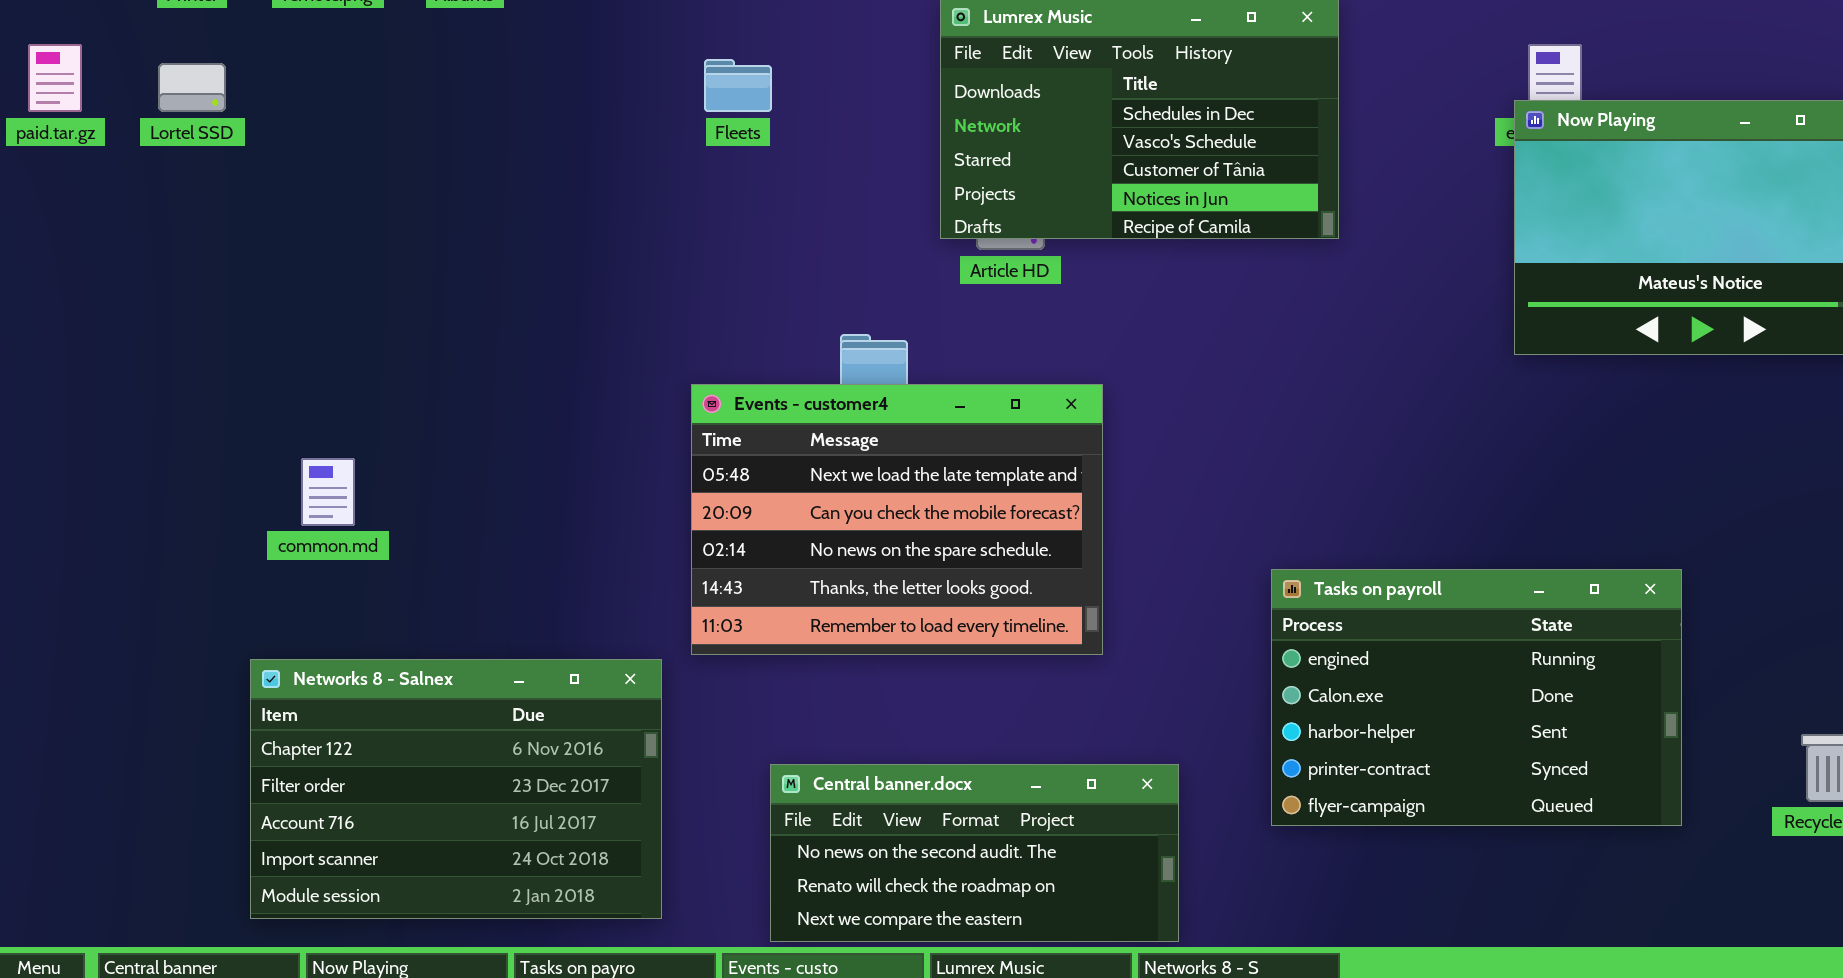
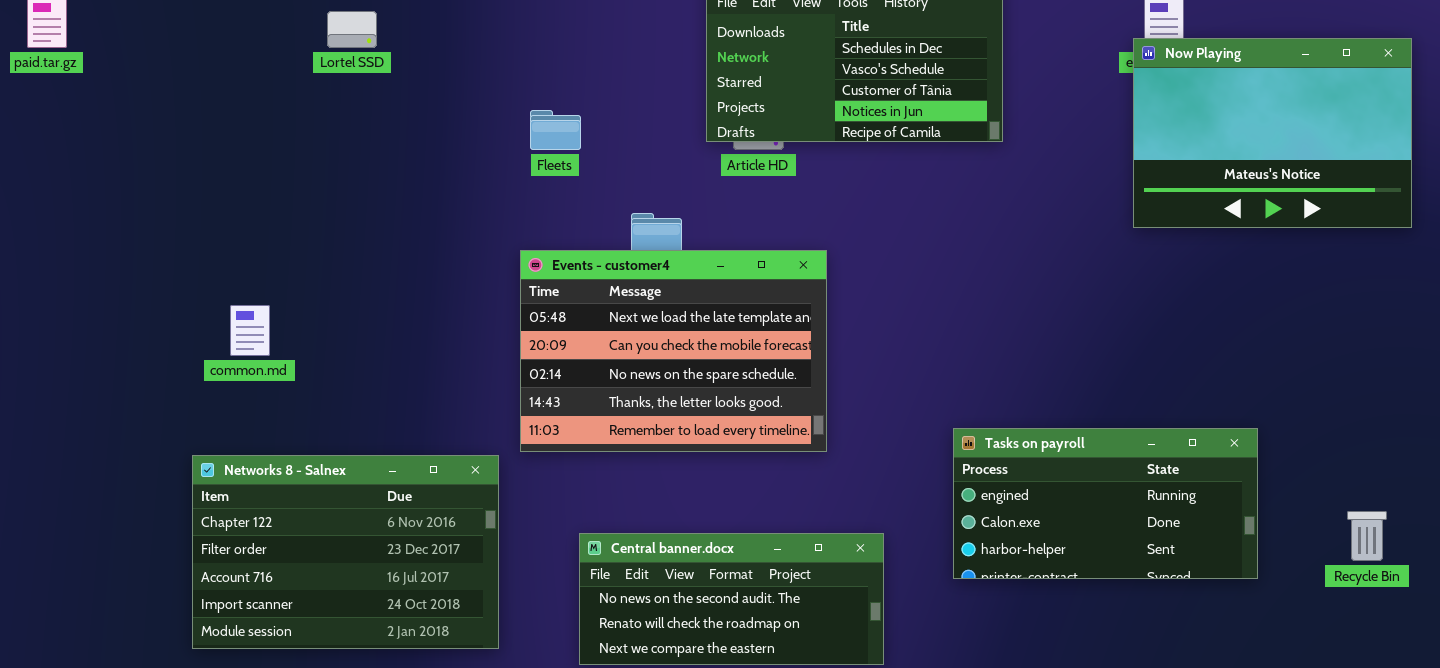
Fleets: [704,59,772,112] -> [530,110,581,150], moved
Lortel SSD: [158,63,226,112] -> [327,11,377,48], moved
Tasks on payroll: [1271,569,1682,826] -> [953,428,1258,579], resized

